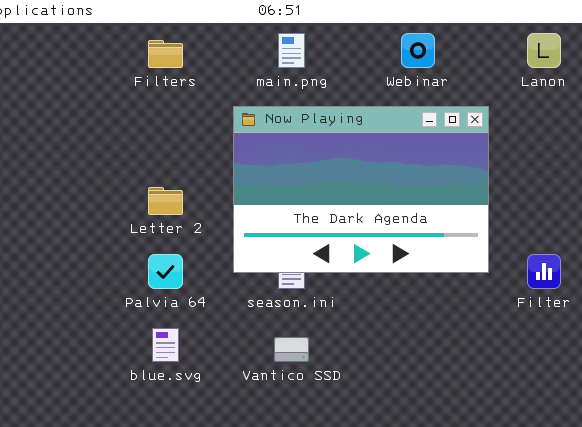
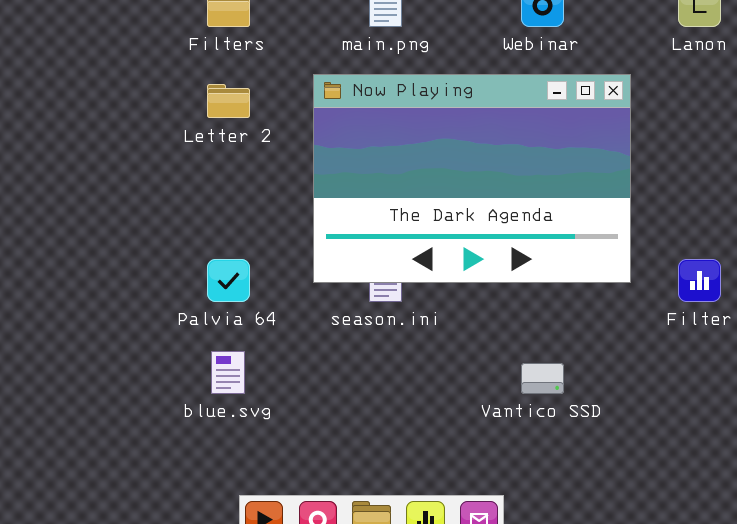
Letter 2: [148,187,183,215] -> [207,84,250,118], moved
Vantico SSD: [274,337,309,362] -> [521,363,564,394], moved

